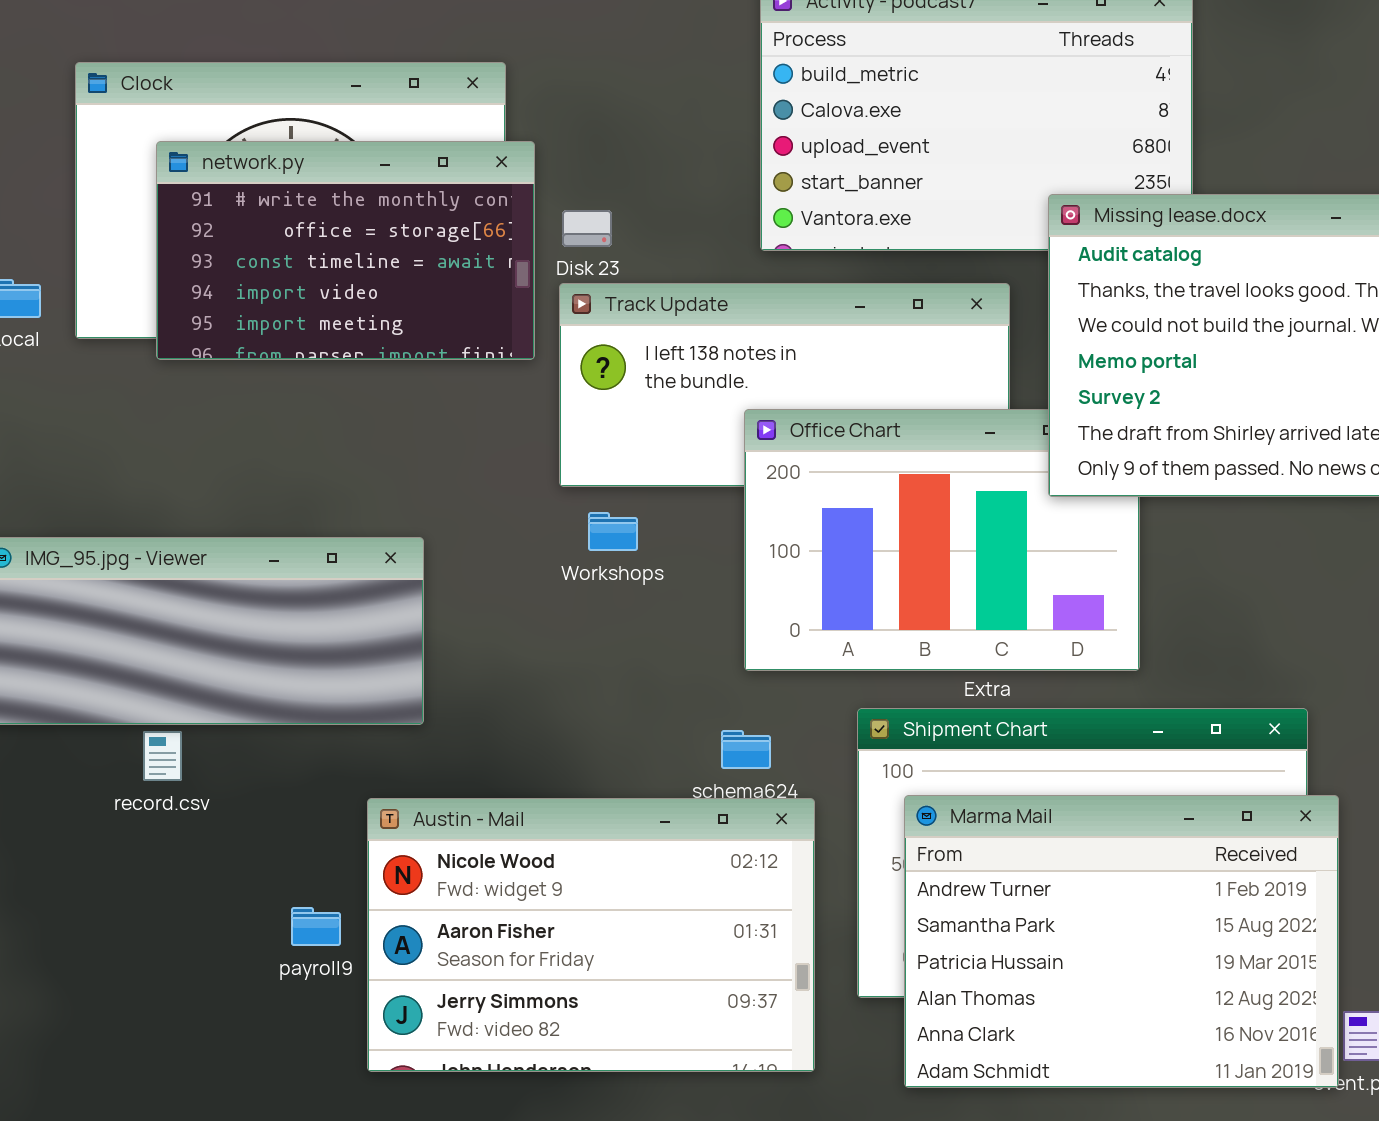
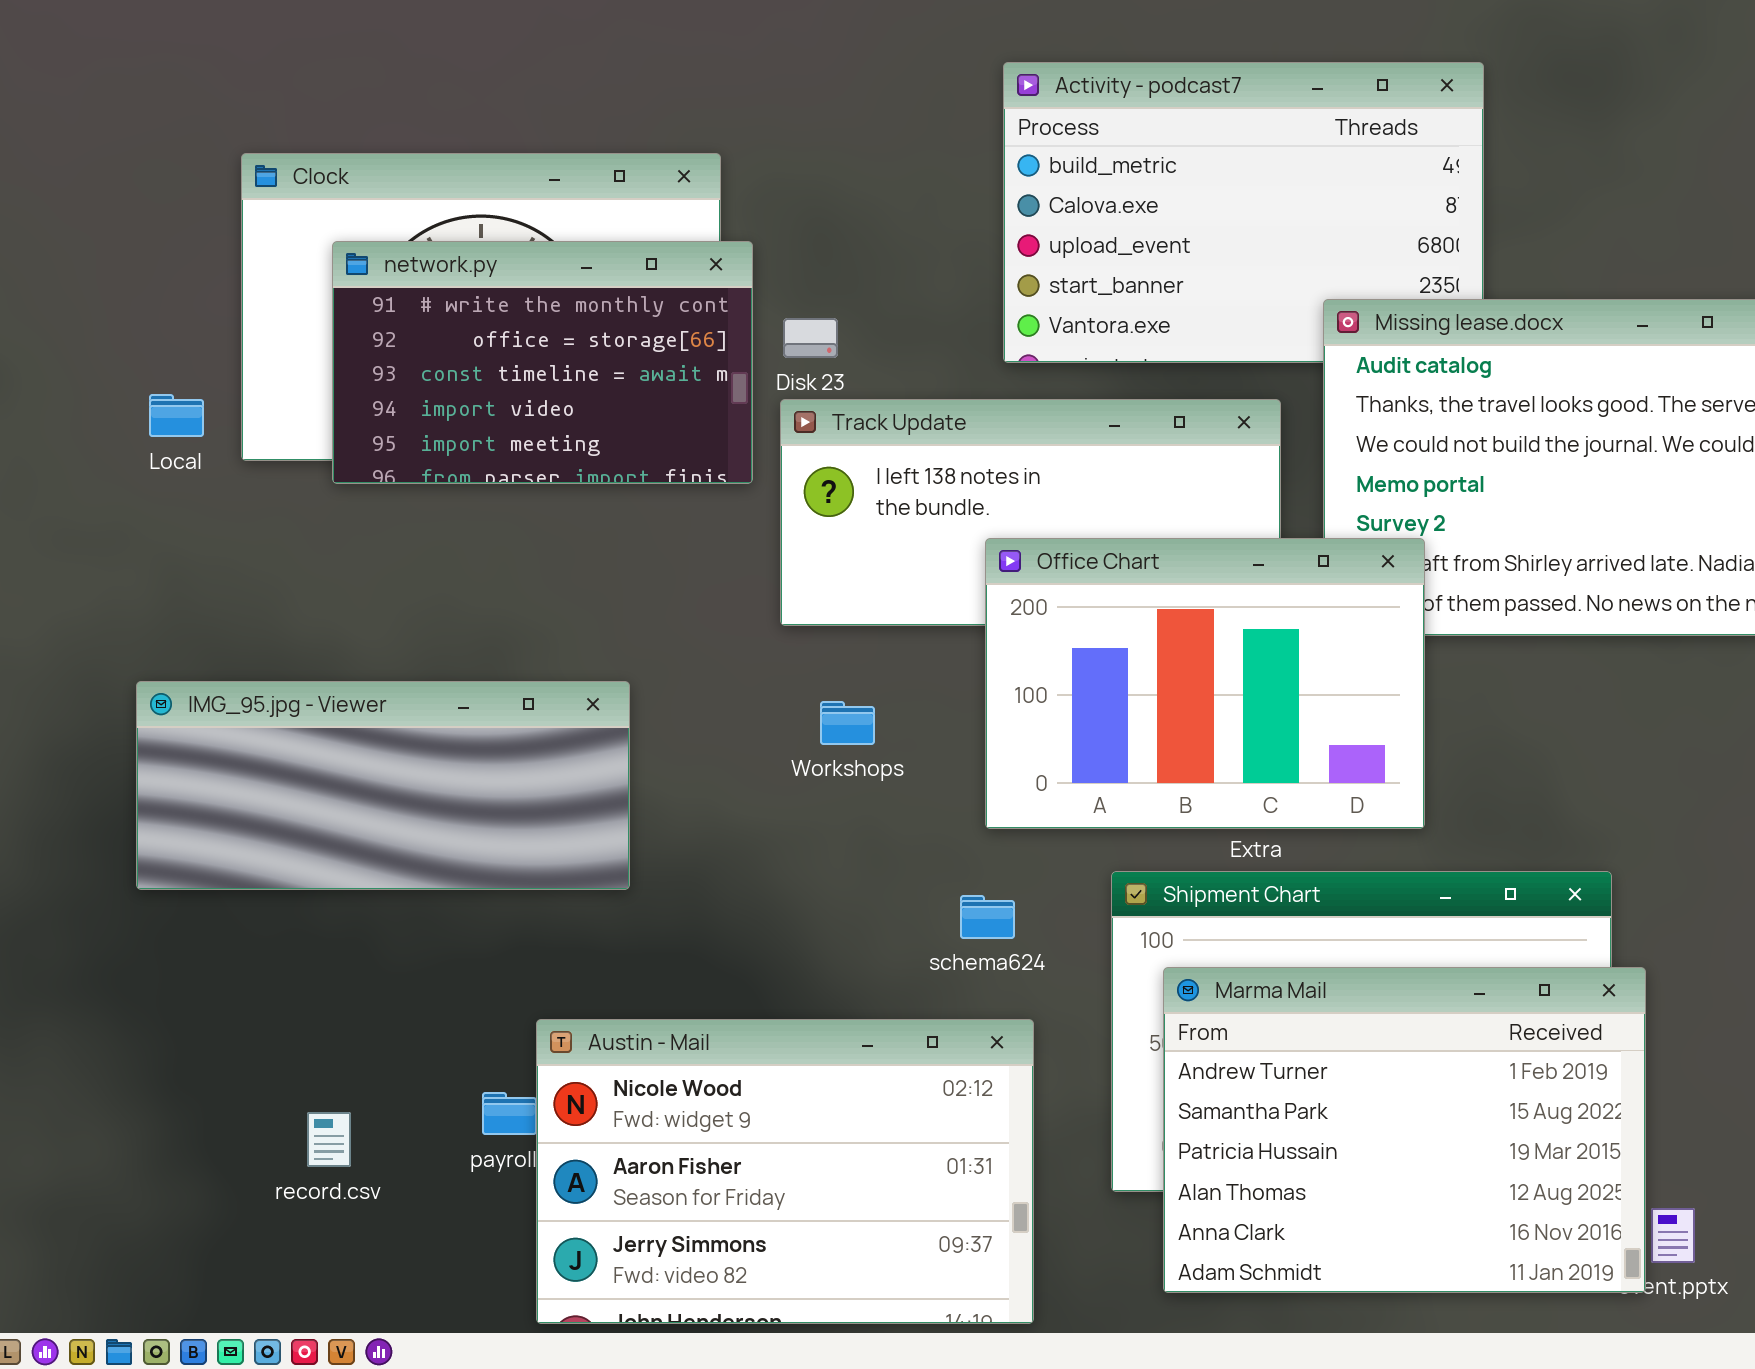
Office Chart: [744,409,1140,671] -> [985,538,1425,829], raised
Workshops: [588,512,638,551] -> [820,701,875,745], moved
record.csv: [143,731,182,781] -> [307,1112,351,1167], moved
Austin - Mail: [367,798,815,1072] -> [536,1019,1034,1324], moved

